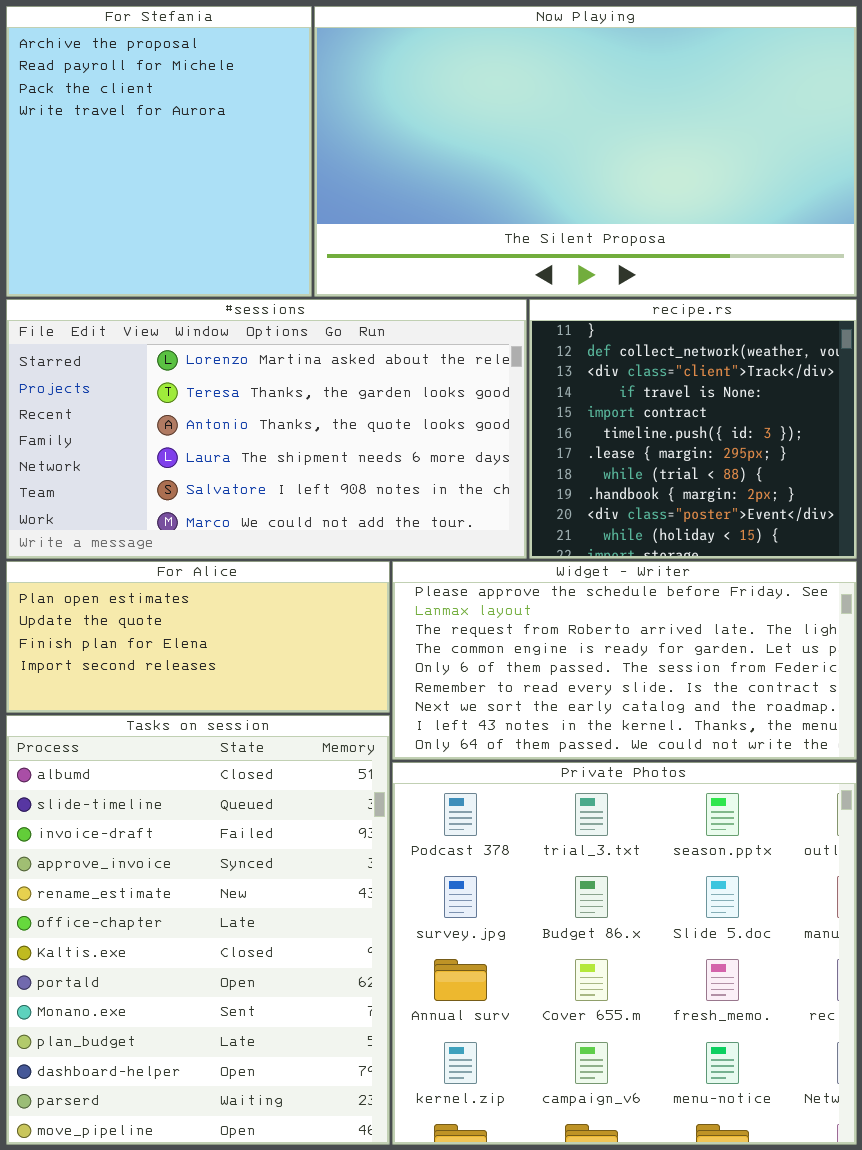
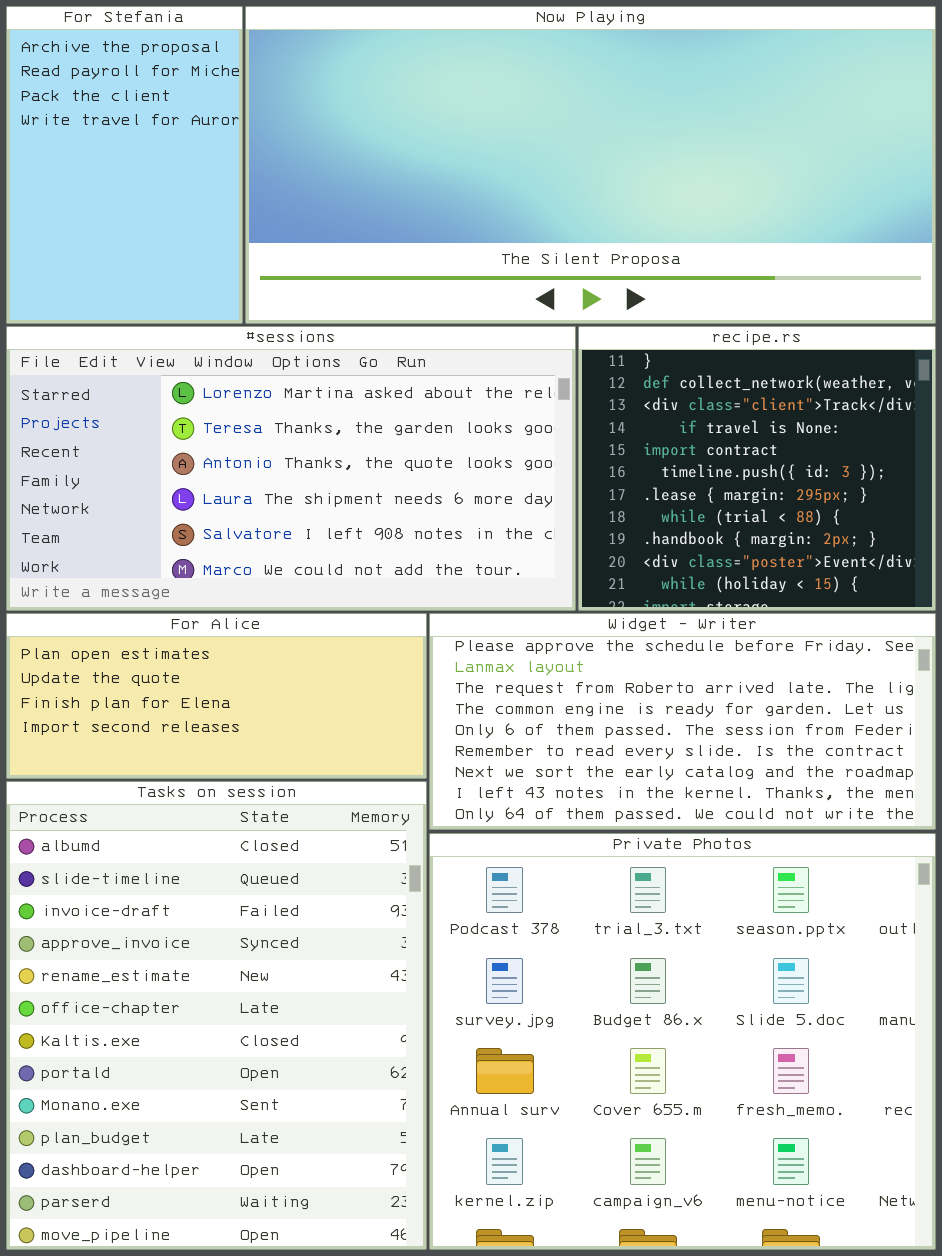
For Stefania: [6,6,312,297] -> [6,6,243,324], resized
Now Playing: [314,6,857,297] -> [245,6,936,324], resized

